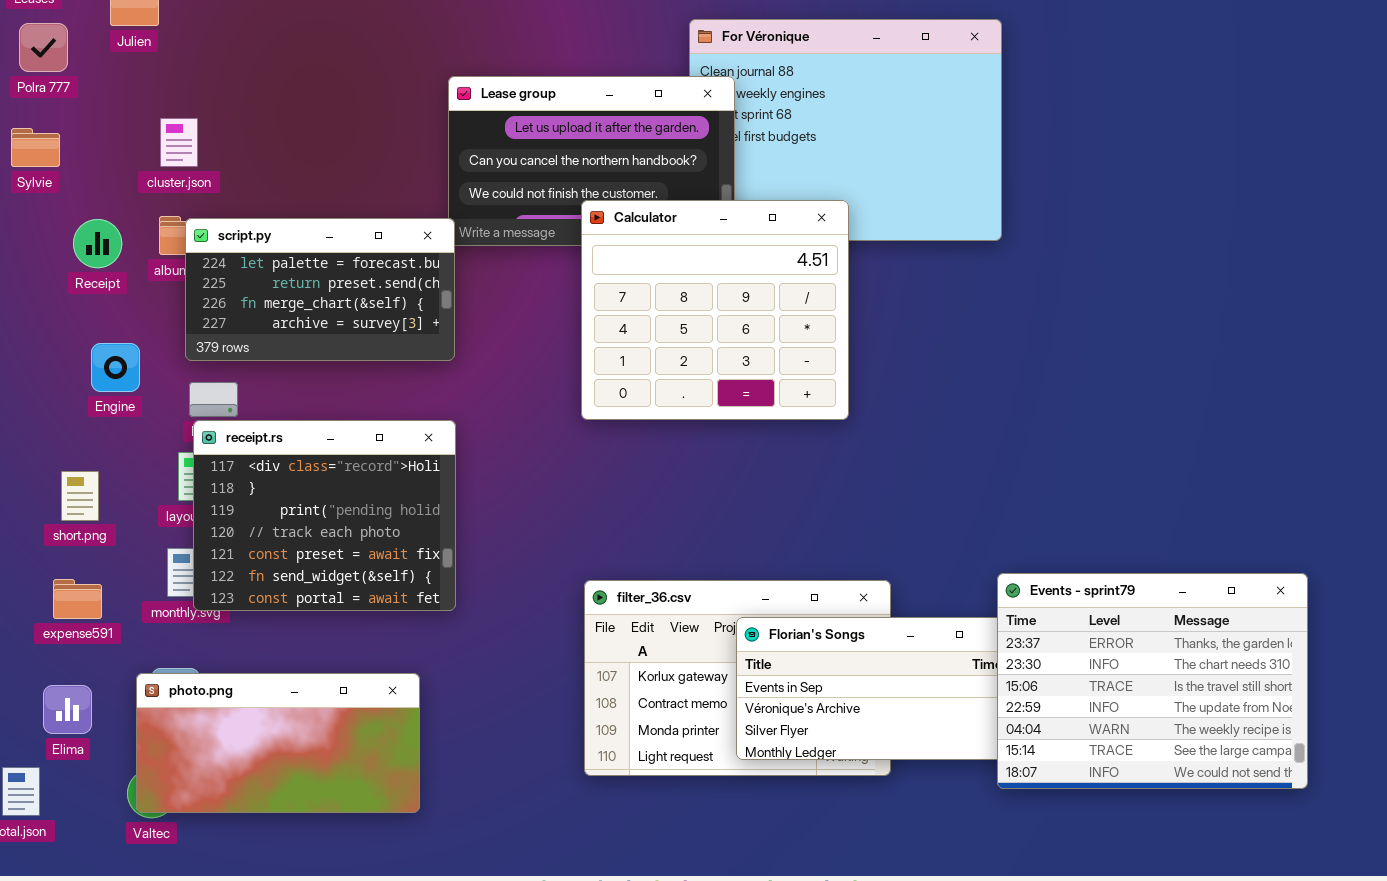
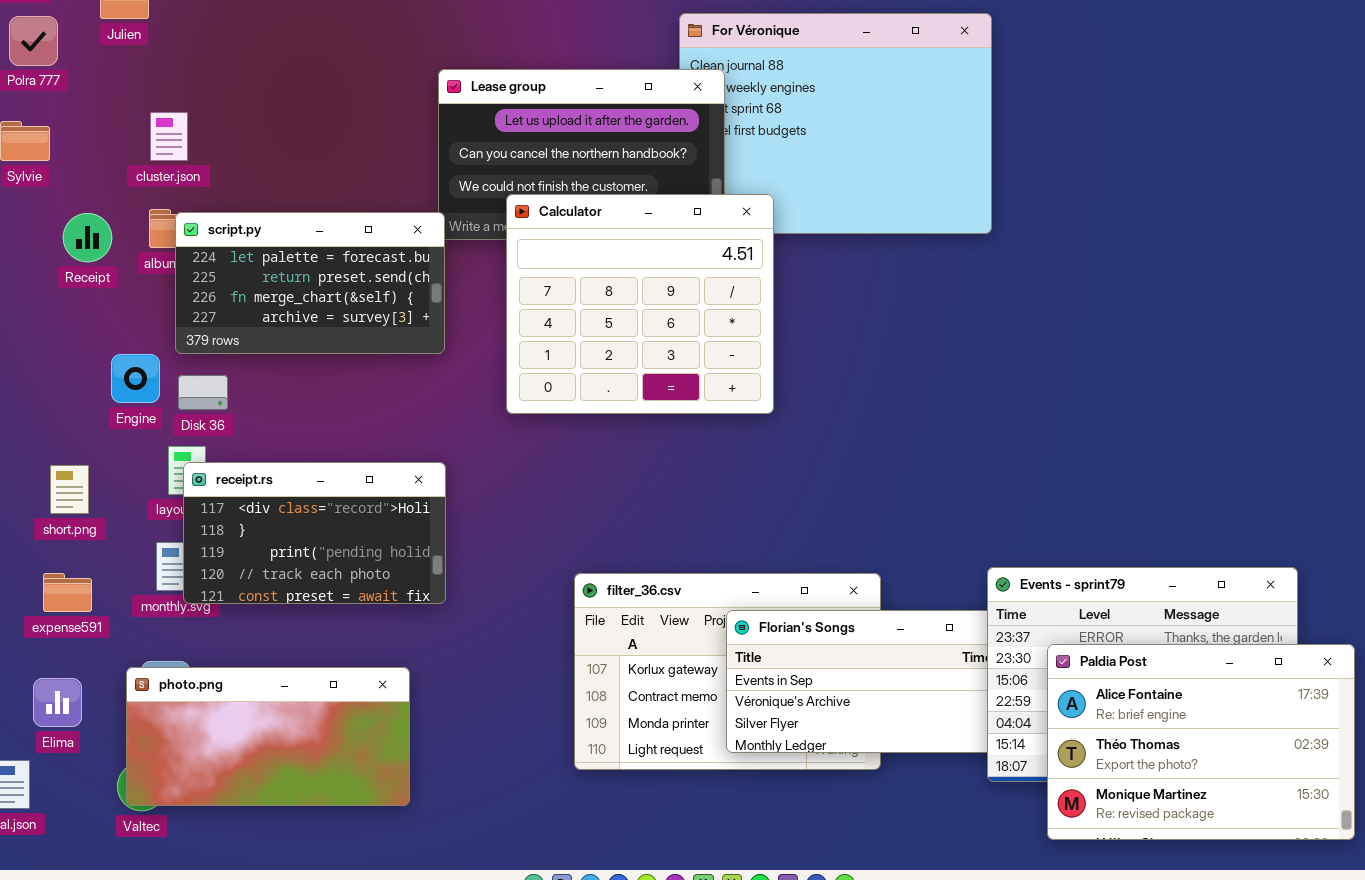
Calculator: [581,200,849,420] -> [506,194,774,414], moved
Engine: [91,343,140,392] -> [111,354,160,403], moved
receipt.rs: [193,420,456,611] -> [183,462,446,604], resized
Paldia Post: none -> [1047,644,1355,840], opened

